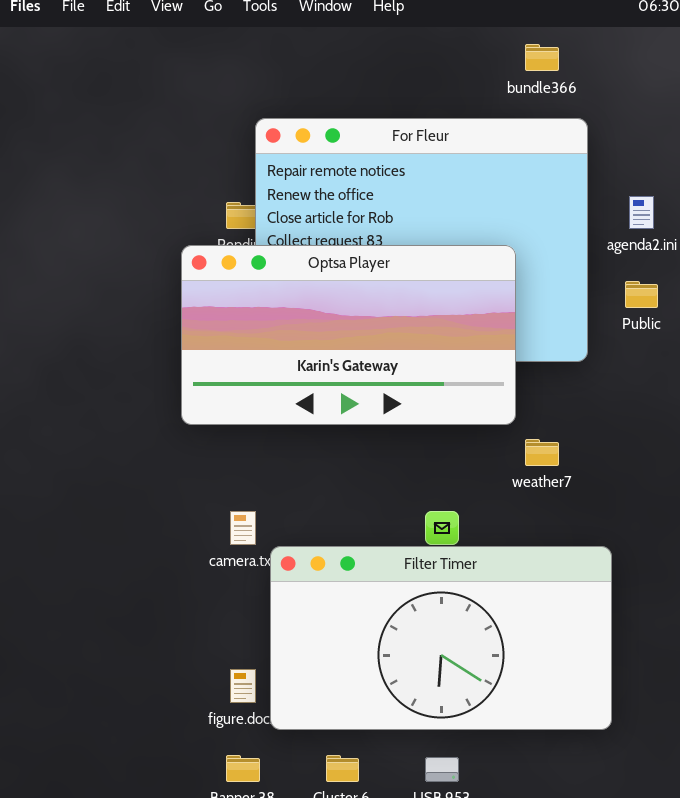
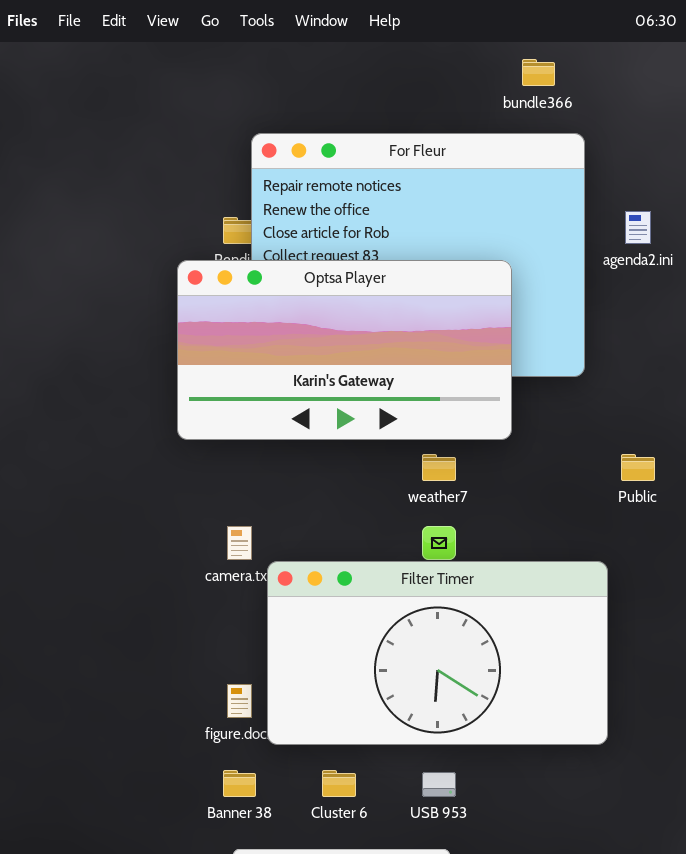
Public: [625,281,658,308] -> [621,454,655,481], moved
weather7: [525,439,559,466] -> [422,454,456,481], moved

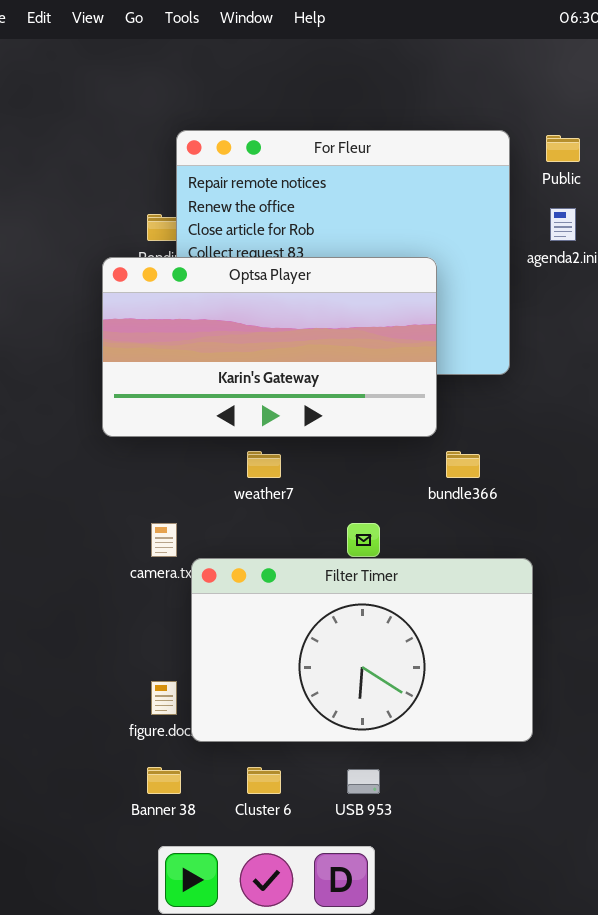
bundle366: [522,59,555,86] -> [446,451,480,478], moved
weather7: [422,454,456,481] -> [247,451,281,478], moved
Public: [621,454,655,481] -> [546,135,580,162], moved

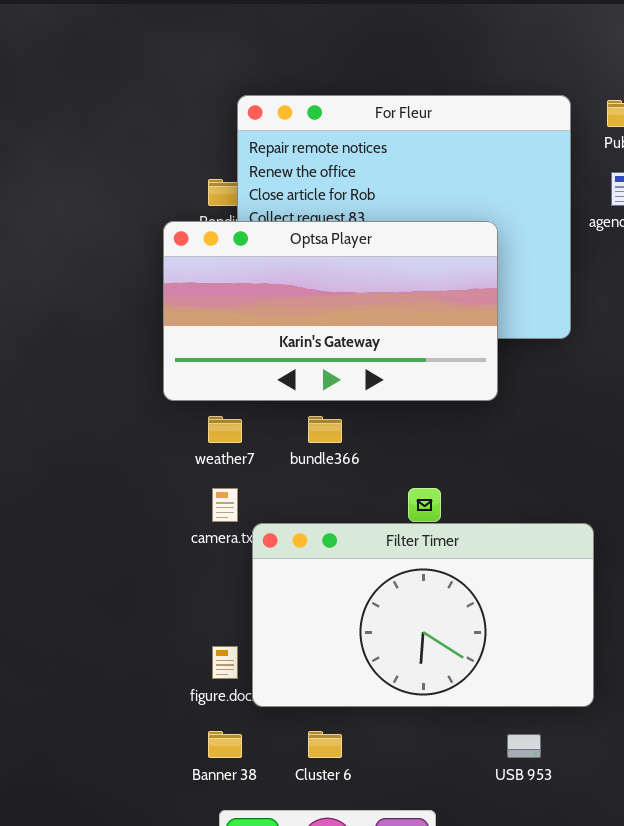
weather7: [247,451,281,478] -> [208,416,242,443], moved
bundle366: [446,451,480,478] -> [308,416,342,443], moved
USB 953: [347,769,380,794] -> [507,734,541,758], moved

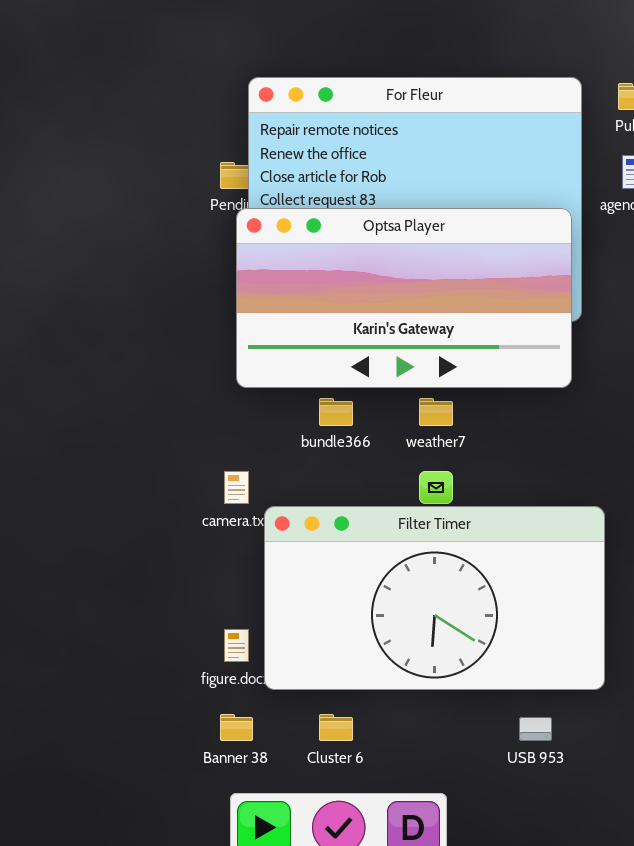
Optsa Player: [163,221,498,401] -> [236,208,572,388], moved
weather7: [208,416,242,443] -> [419,398,453,426], moved

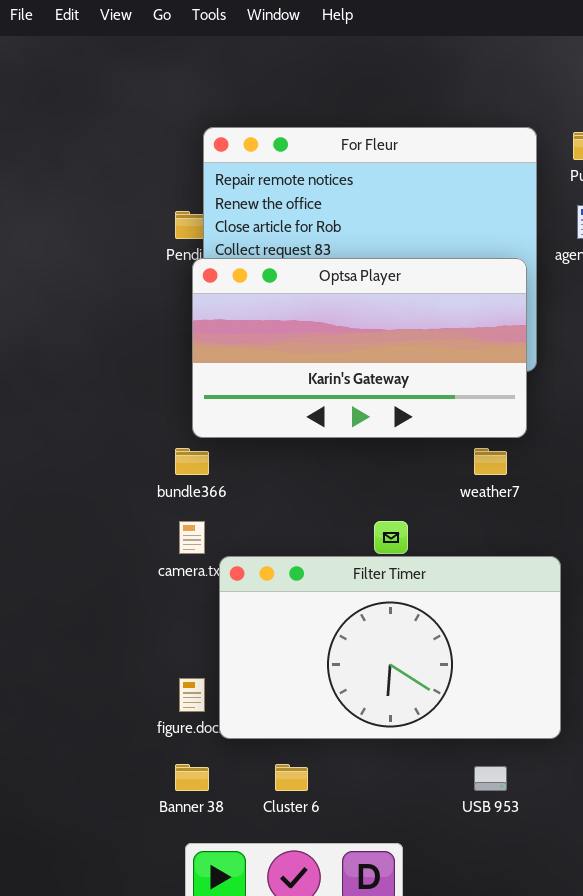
bundle366: [319,398,353,426] -> [175,448,209,475], moved
weather7: [419,398,453,426] -> [474,448,507,475], moved

